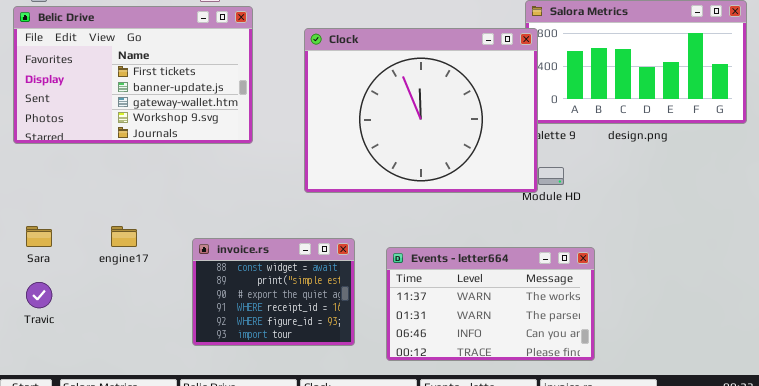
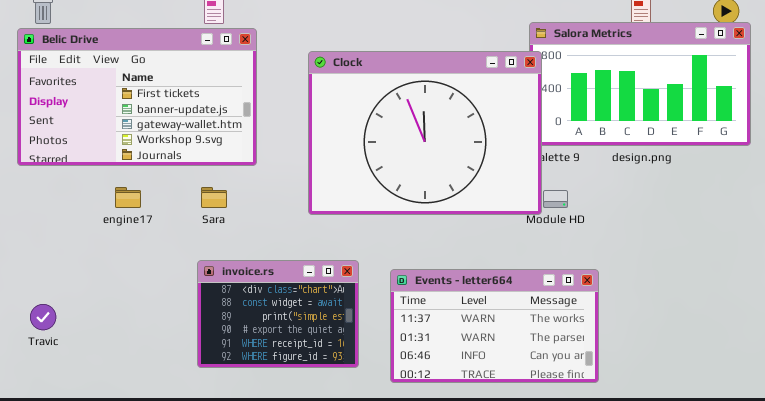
Sara: [26,226,52,247] -> [201,187,227,208], moved
engine17: [111,226,137,247] -> [115,187,141,208], moved
invoice.rs: [192,238,355,346] -> [197,260,359,368], scrolled up 1 row

